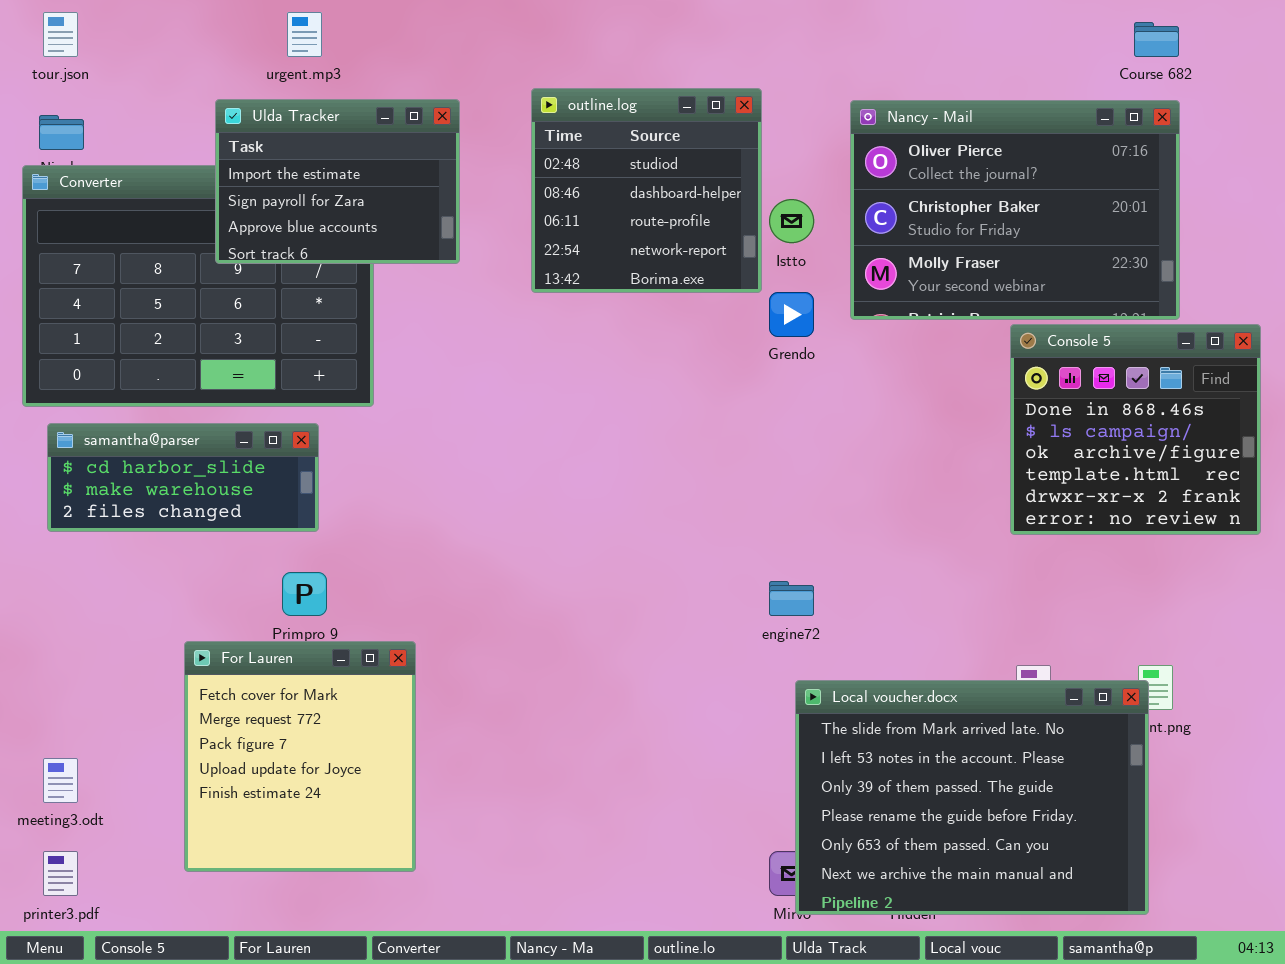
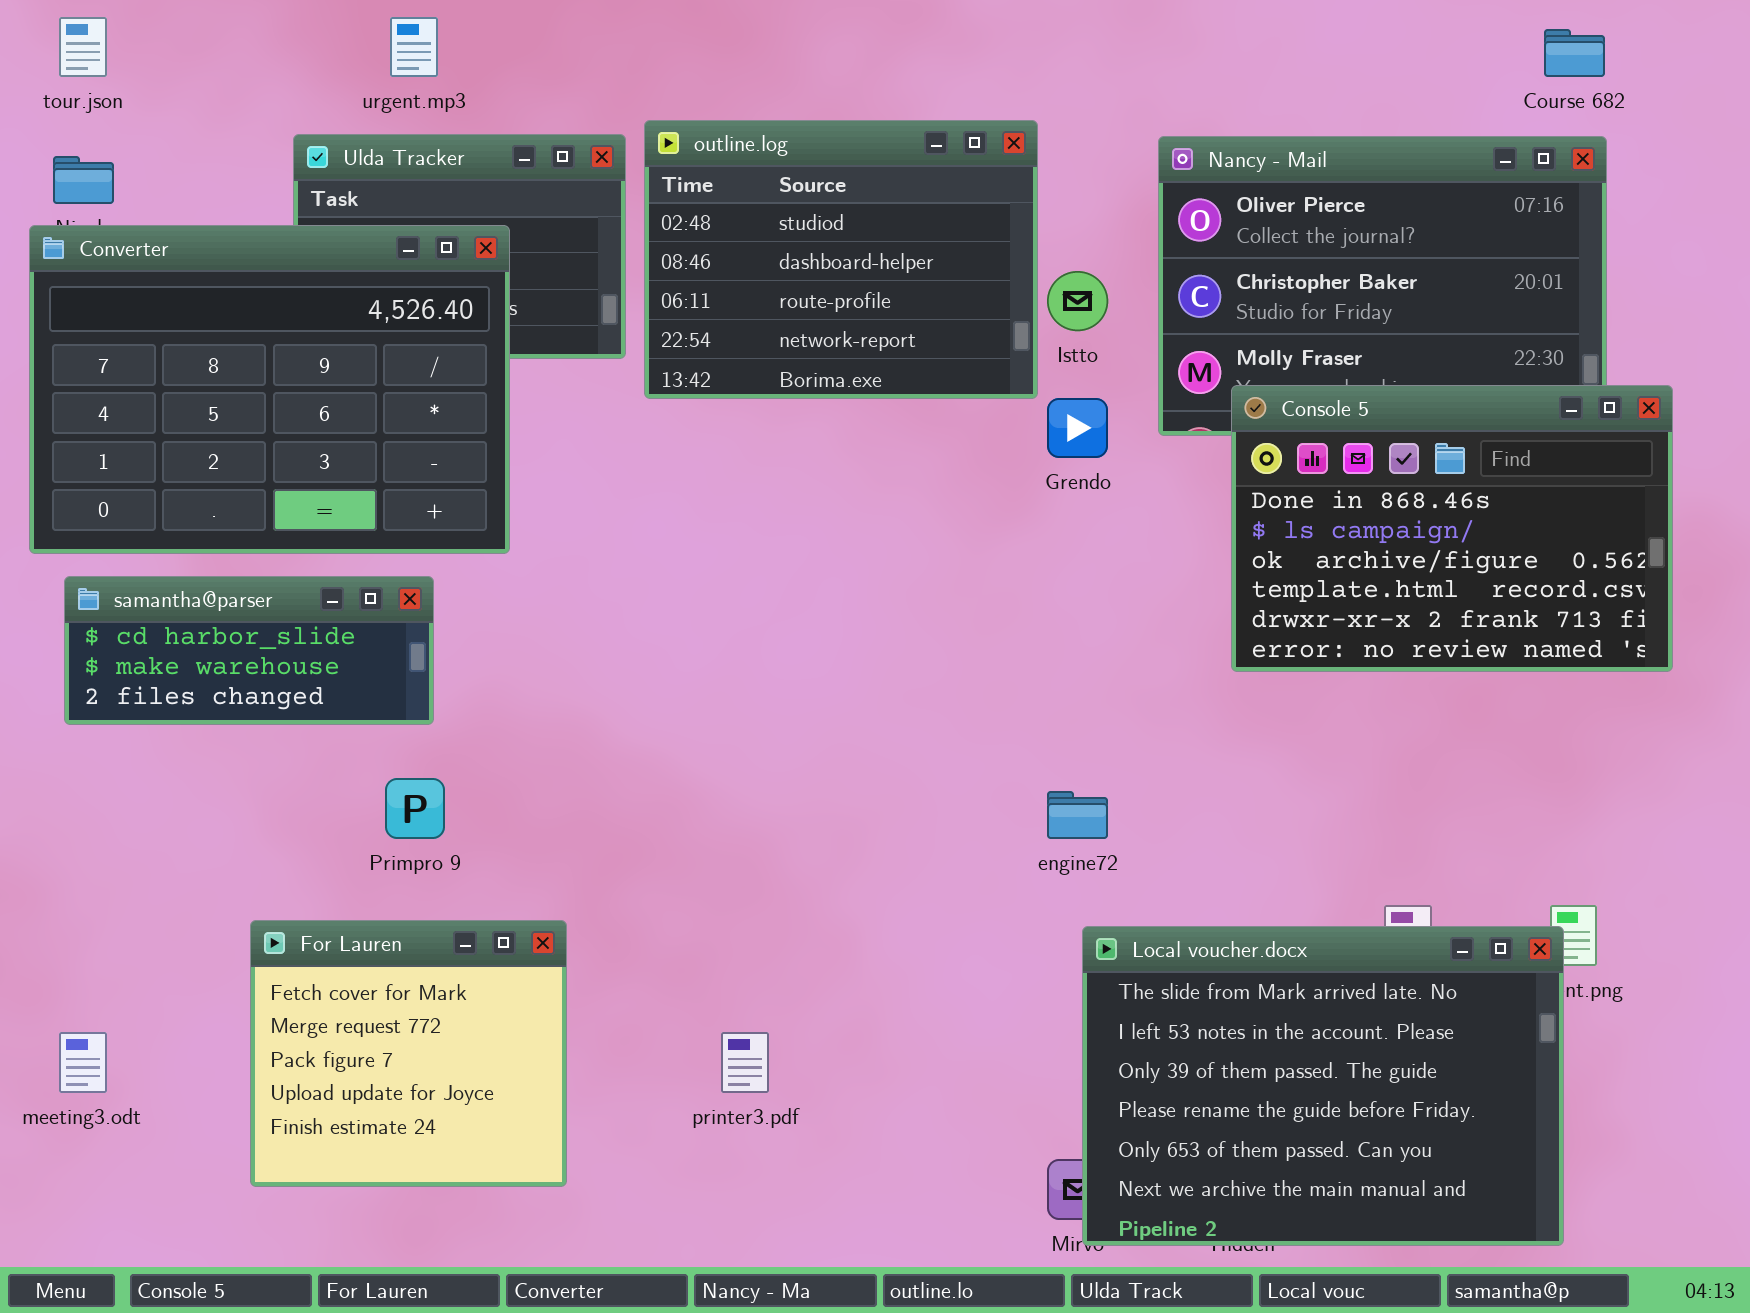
outline.log: [531,88,762,293] -> [644,120,1038,399], resized
Converter: [22,165,374,407] -> [29,225,510,554], raised
Console 5: [1010,324,1261,535] -> [1231,385,1673,672], moved, resized
For Lauren: [184,641,416,872] -> [250,920,567,1187], resized
printer3.pdf: [43,851,78,896] -> [721,1032,769,1093], moved

